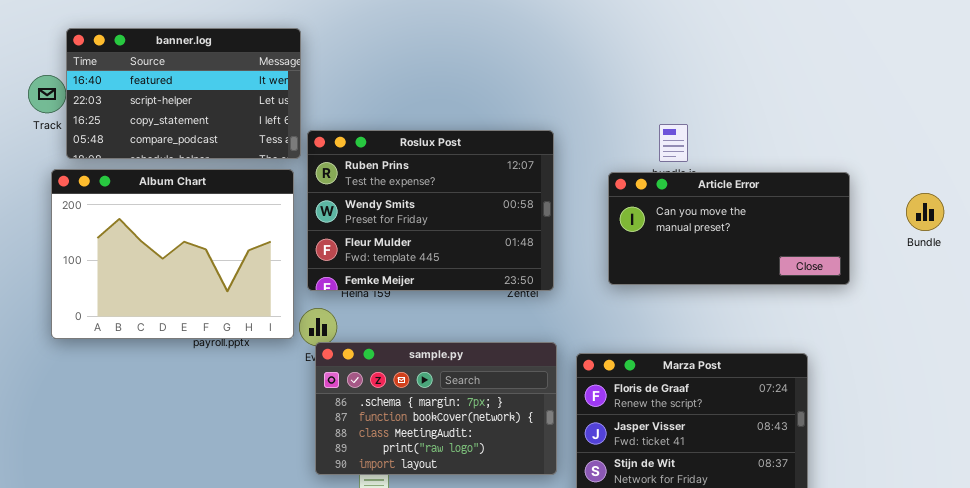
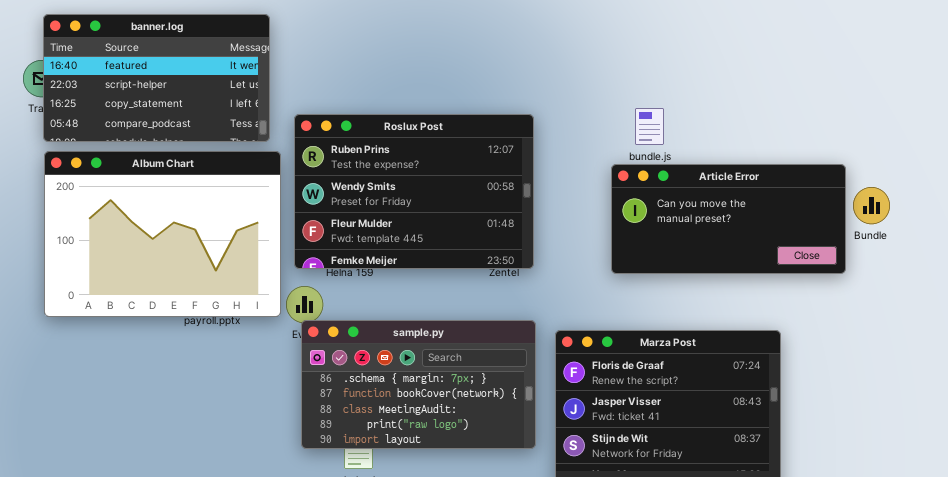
banner.log: [66,28,301,159] -> [43,14,270,142], moved
Article Error: [608,172,850,285] -> [611,164,846,274], moved
Bundle: [906,193,944,231] -> [853,187,890,224], moved

